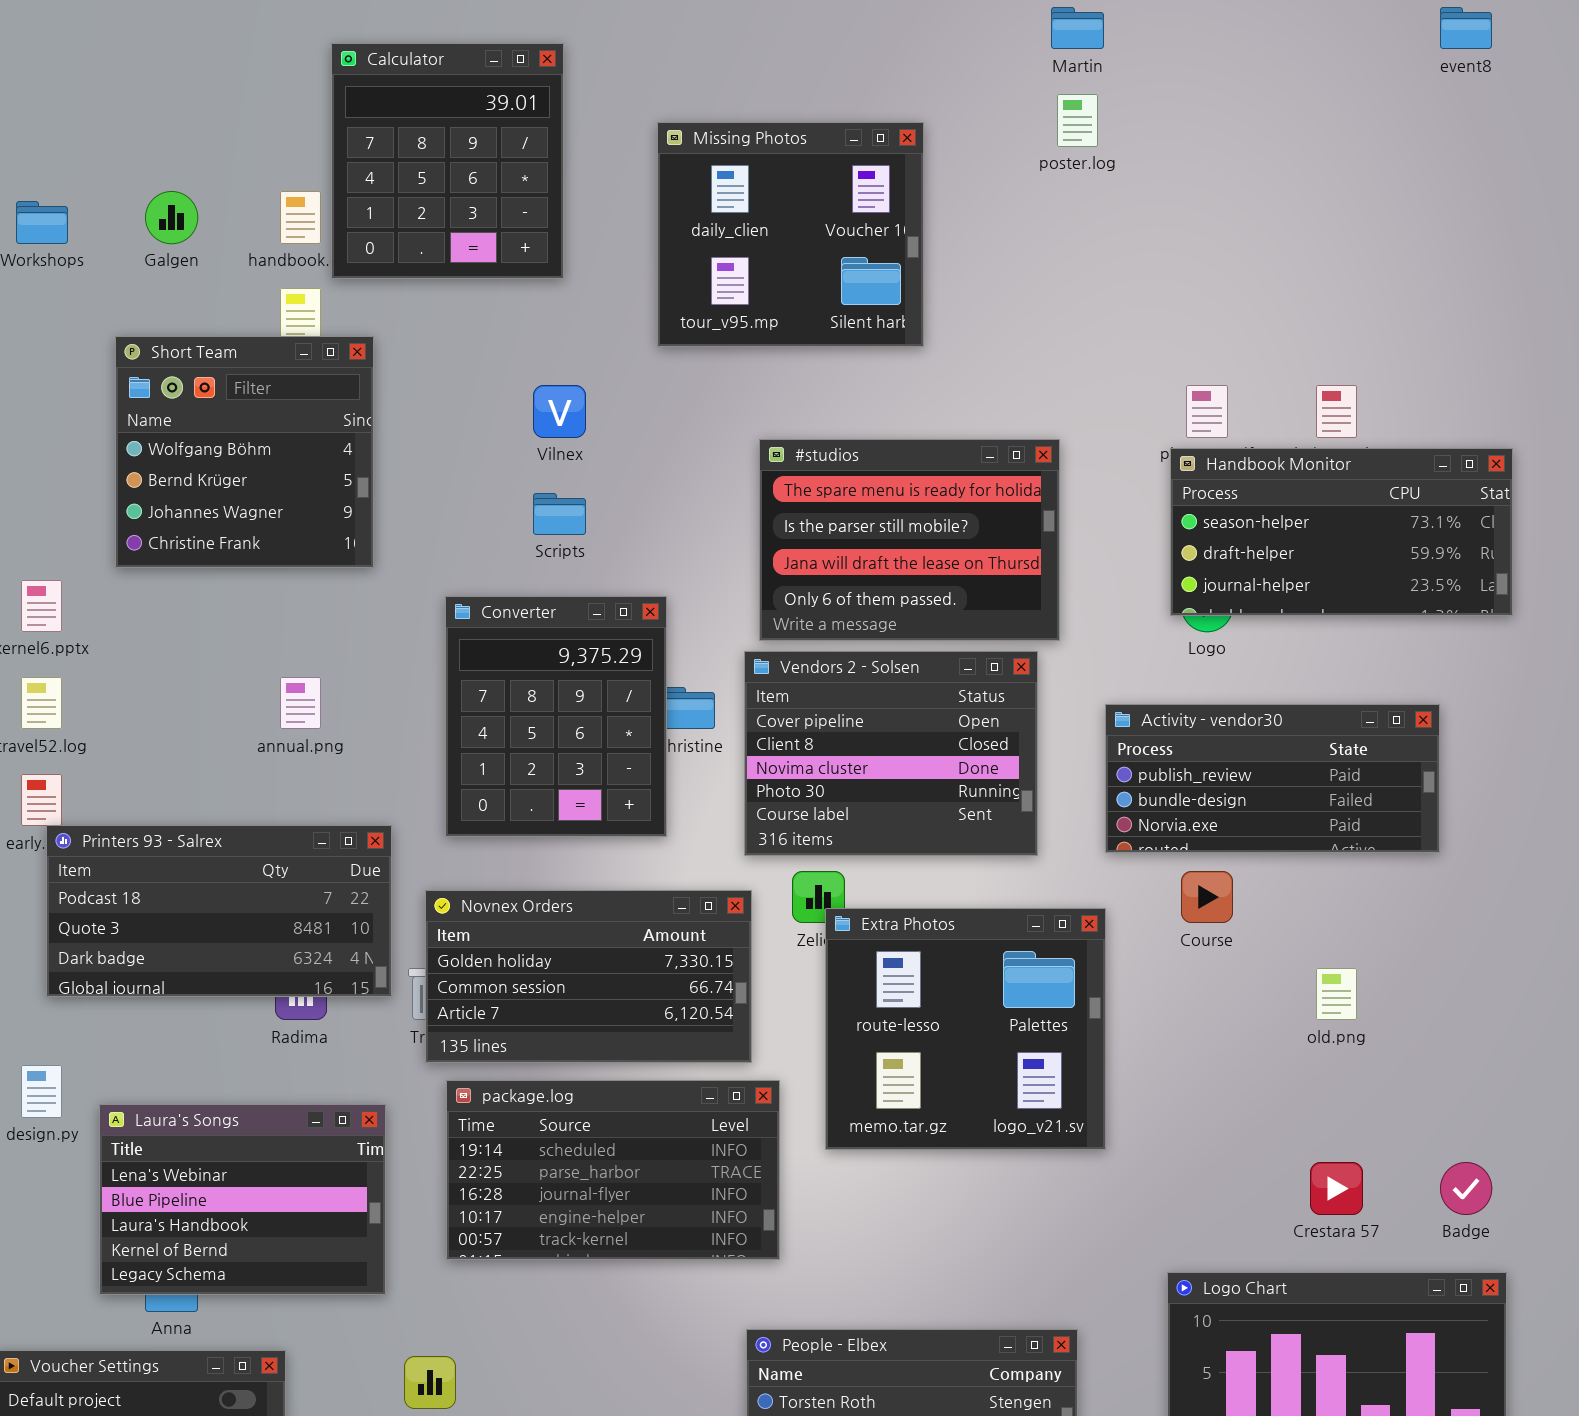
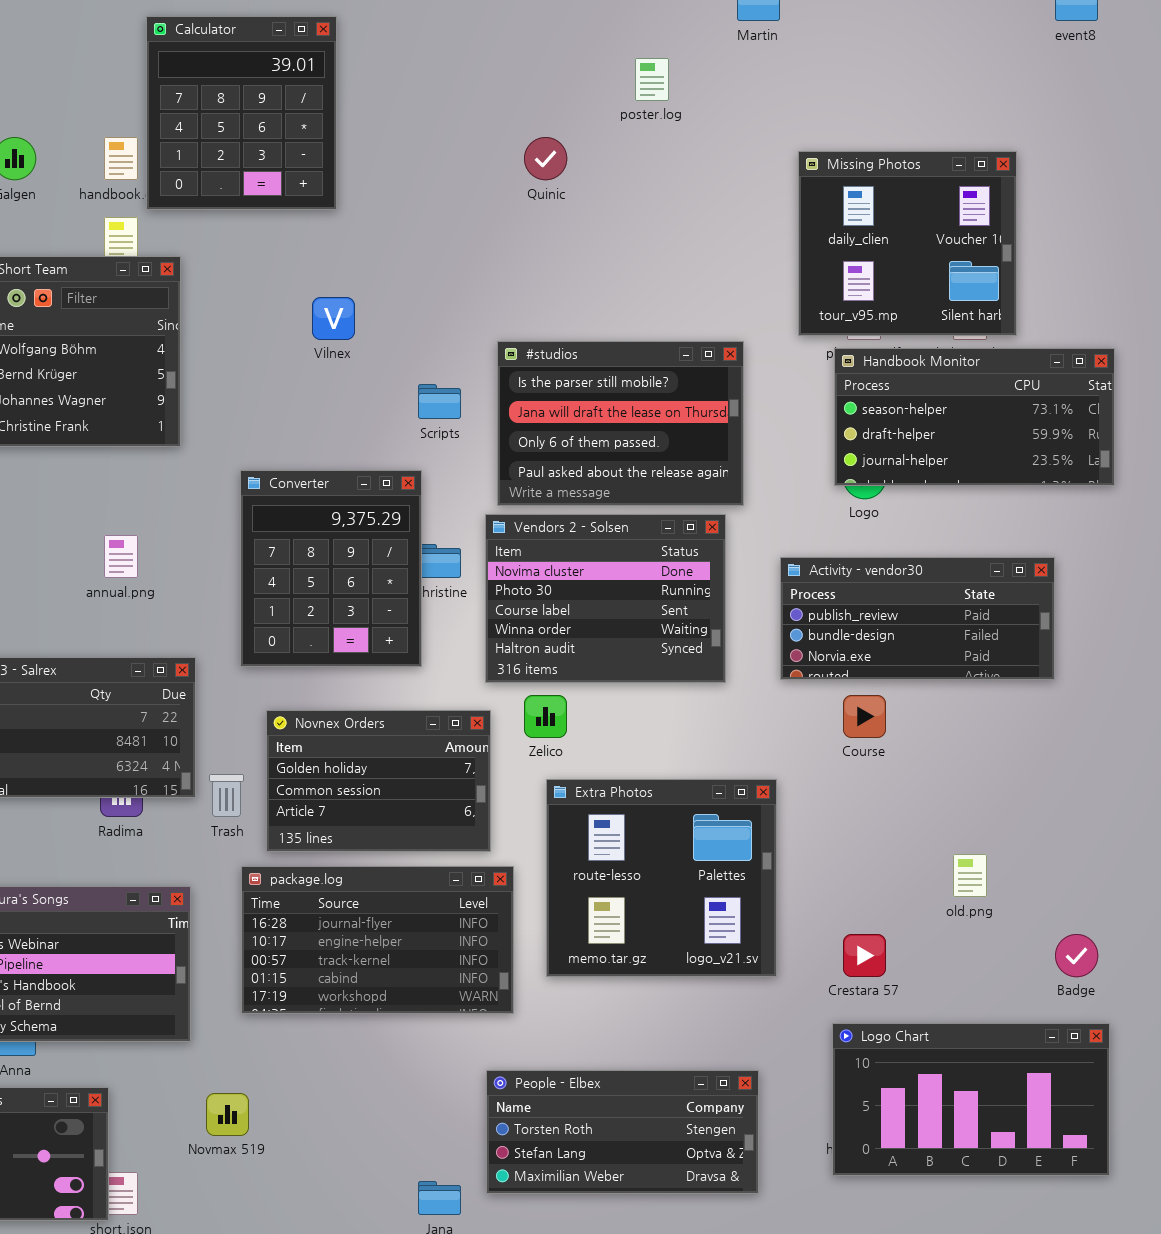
poster.log: [1057,94,1098,147] -> [635,58,669,101], moved
Missing Photos: [657,122,924,347] -> [798,151,1017,336], moved
#studios: [759,439,1060,641] -> [497,341,744,506], scrolled down 1 row
Scripts: [533,493,586,535] -> [418,384,461,419], moved
Vendors 2 - Solsen: [744,651,1038,856] -> [485,514,726,683], scrolled down 2 rows
Novnex Orders: [425,890,752,1063] -> [266,710,491,852], resized
Extra Photos: [825,908,1106,1150] -> [546,779,777,977], moved
old.png: [1316,968,1357,1020] -> [953,854,987,897], moved
package.log: [446,1080,780,1260] -> [241,866,514,1014], scrolled down 2 rows
Crestara 57: [1310,1162,1363,1215] -> [843,934,886,977], moved

